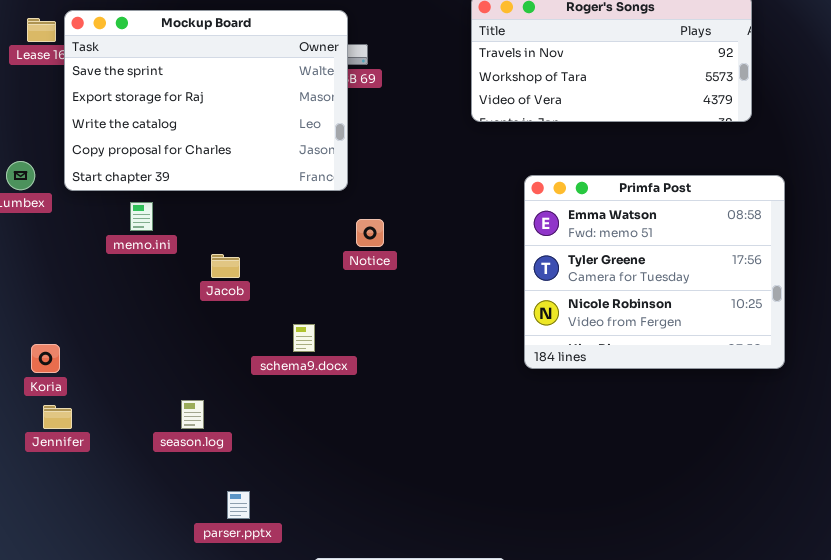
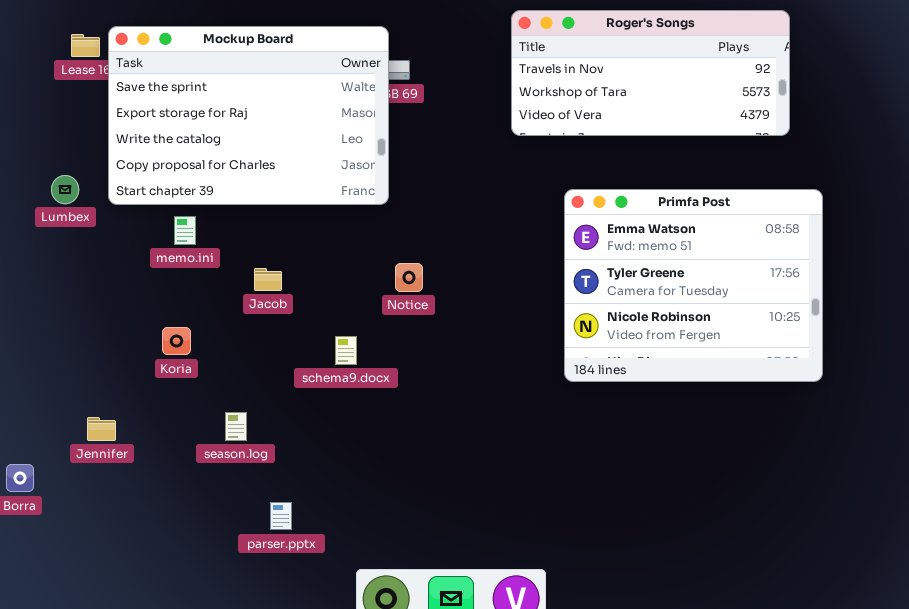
Notice: [356,219,384,247] -> [395,263,423,292], moved
Koria: [31,344,60,373] -> [162,327,191,355], moved

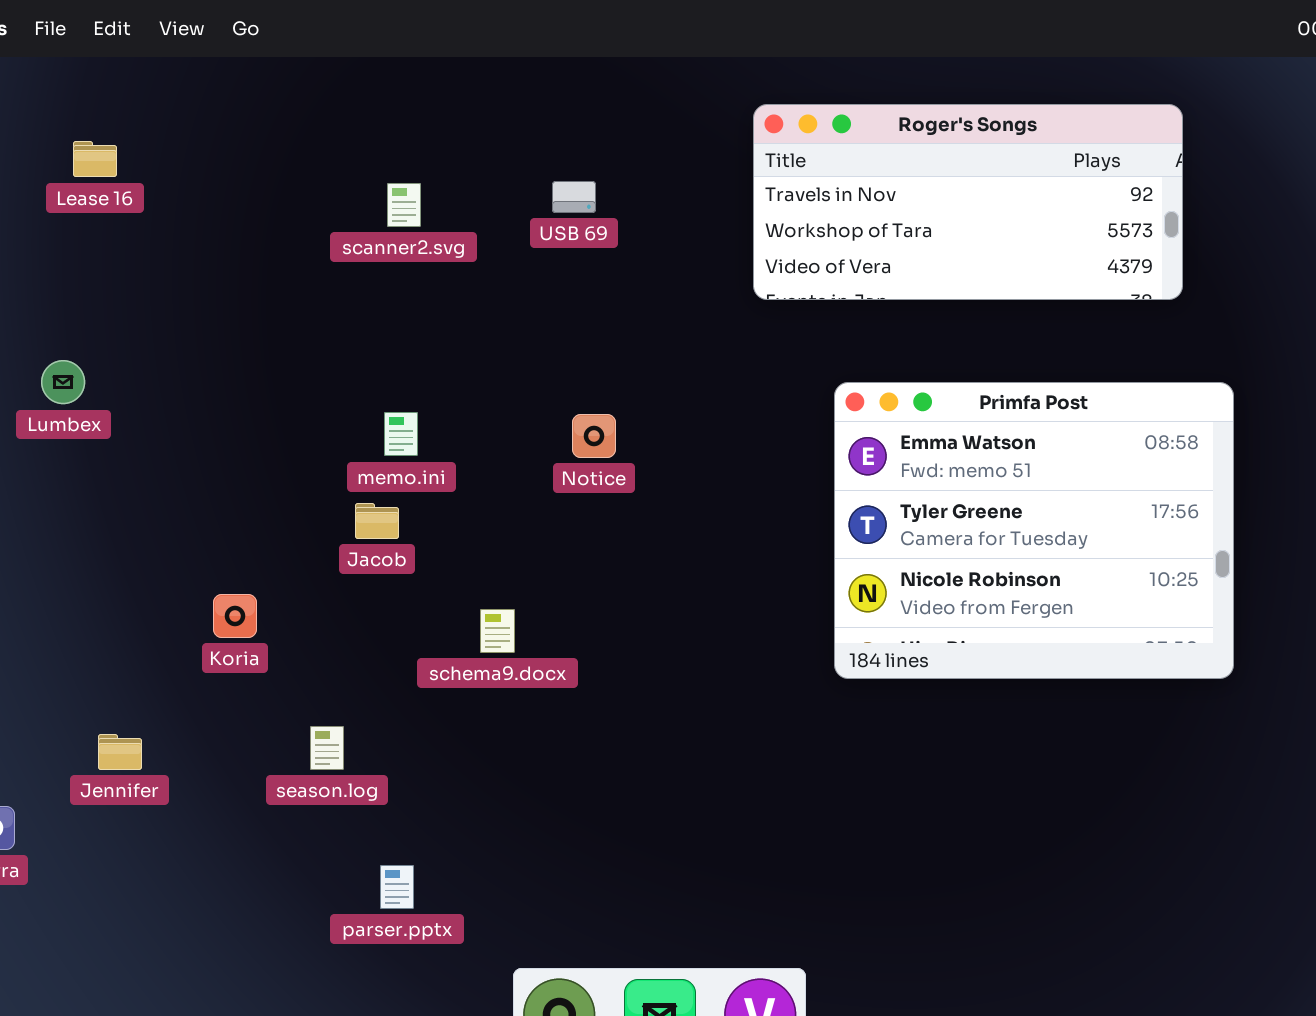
Mockup Board: [108,26,389,205] -> none, closed
memo.ini: [174,216,196,245] -> [384,412,418,456], moved
Notice: [395,263,423,292] -> [572,414,616,458], moved

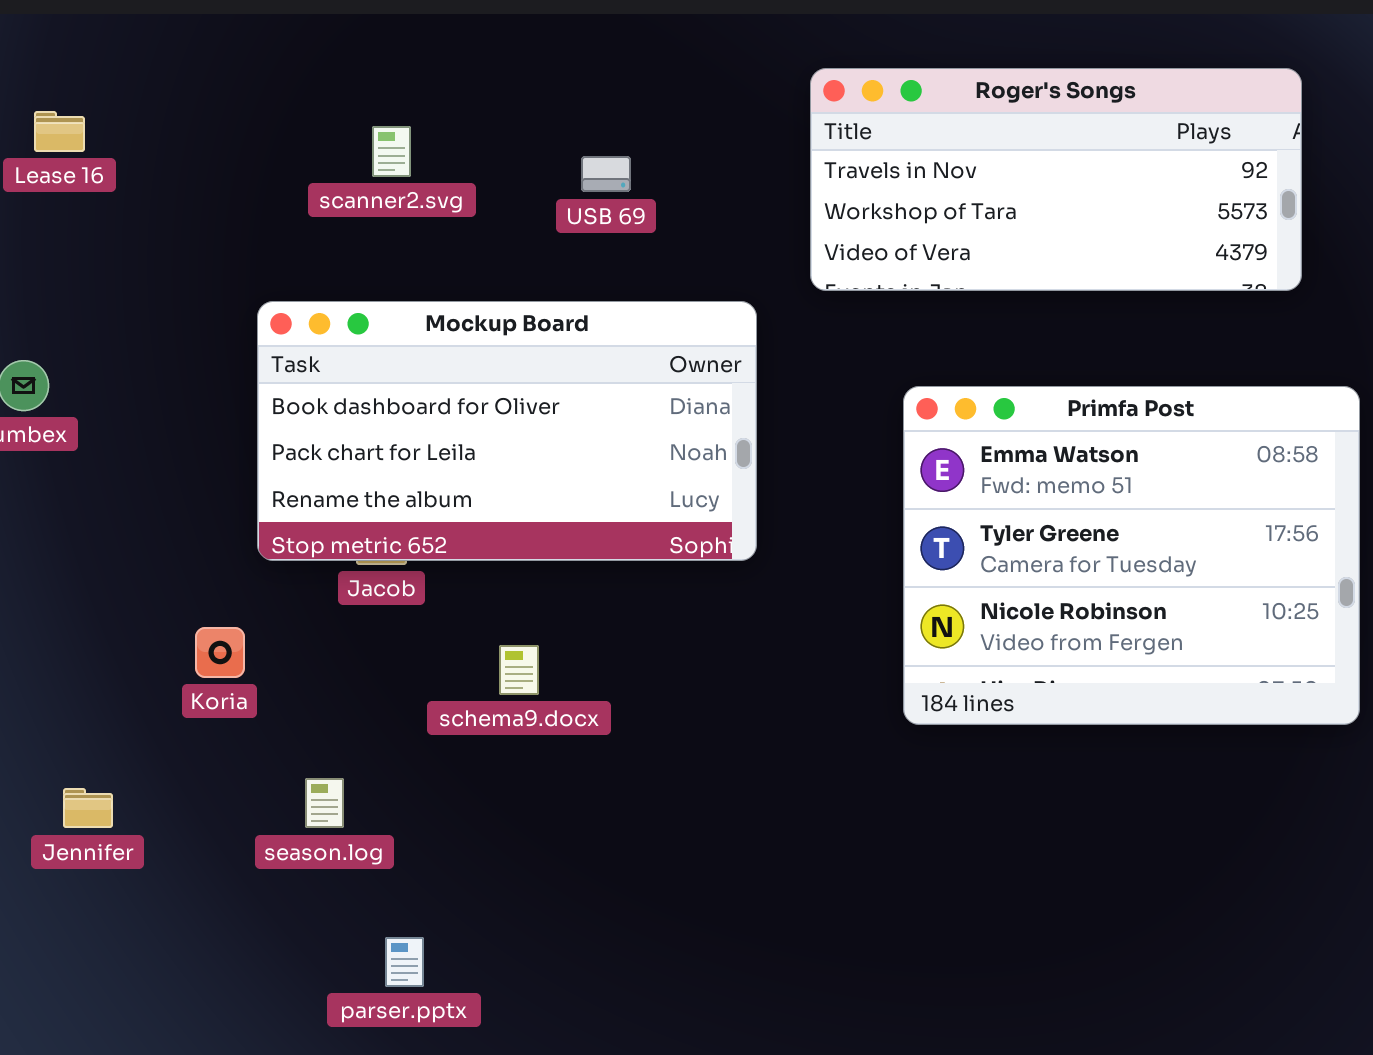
scanner2.svg: [387,183,421,227] -> [372,126,411,177], moved
Mockup Board: none -> [257,301,757,561], opened

